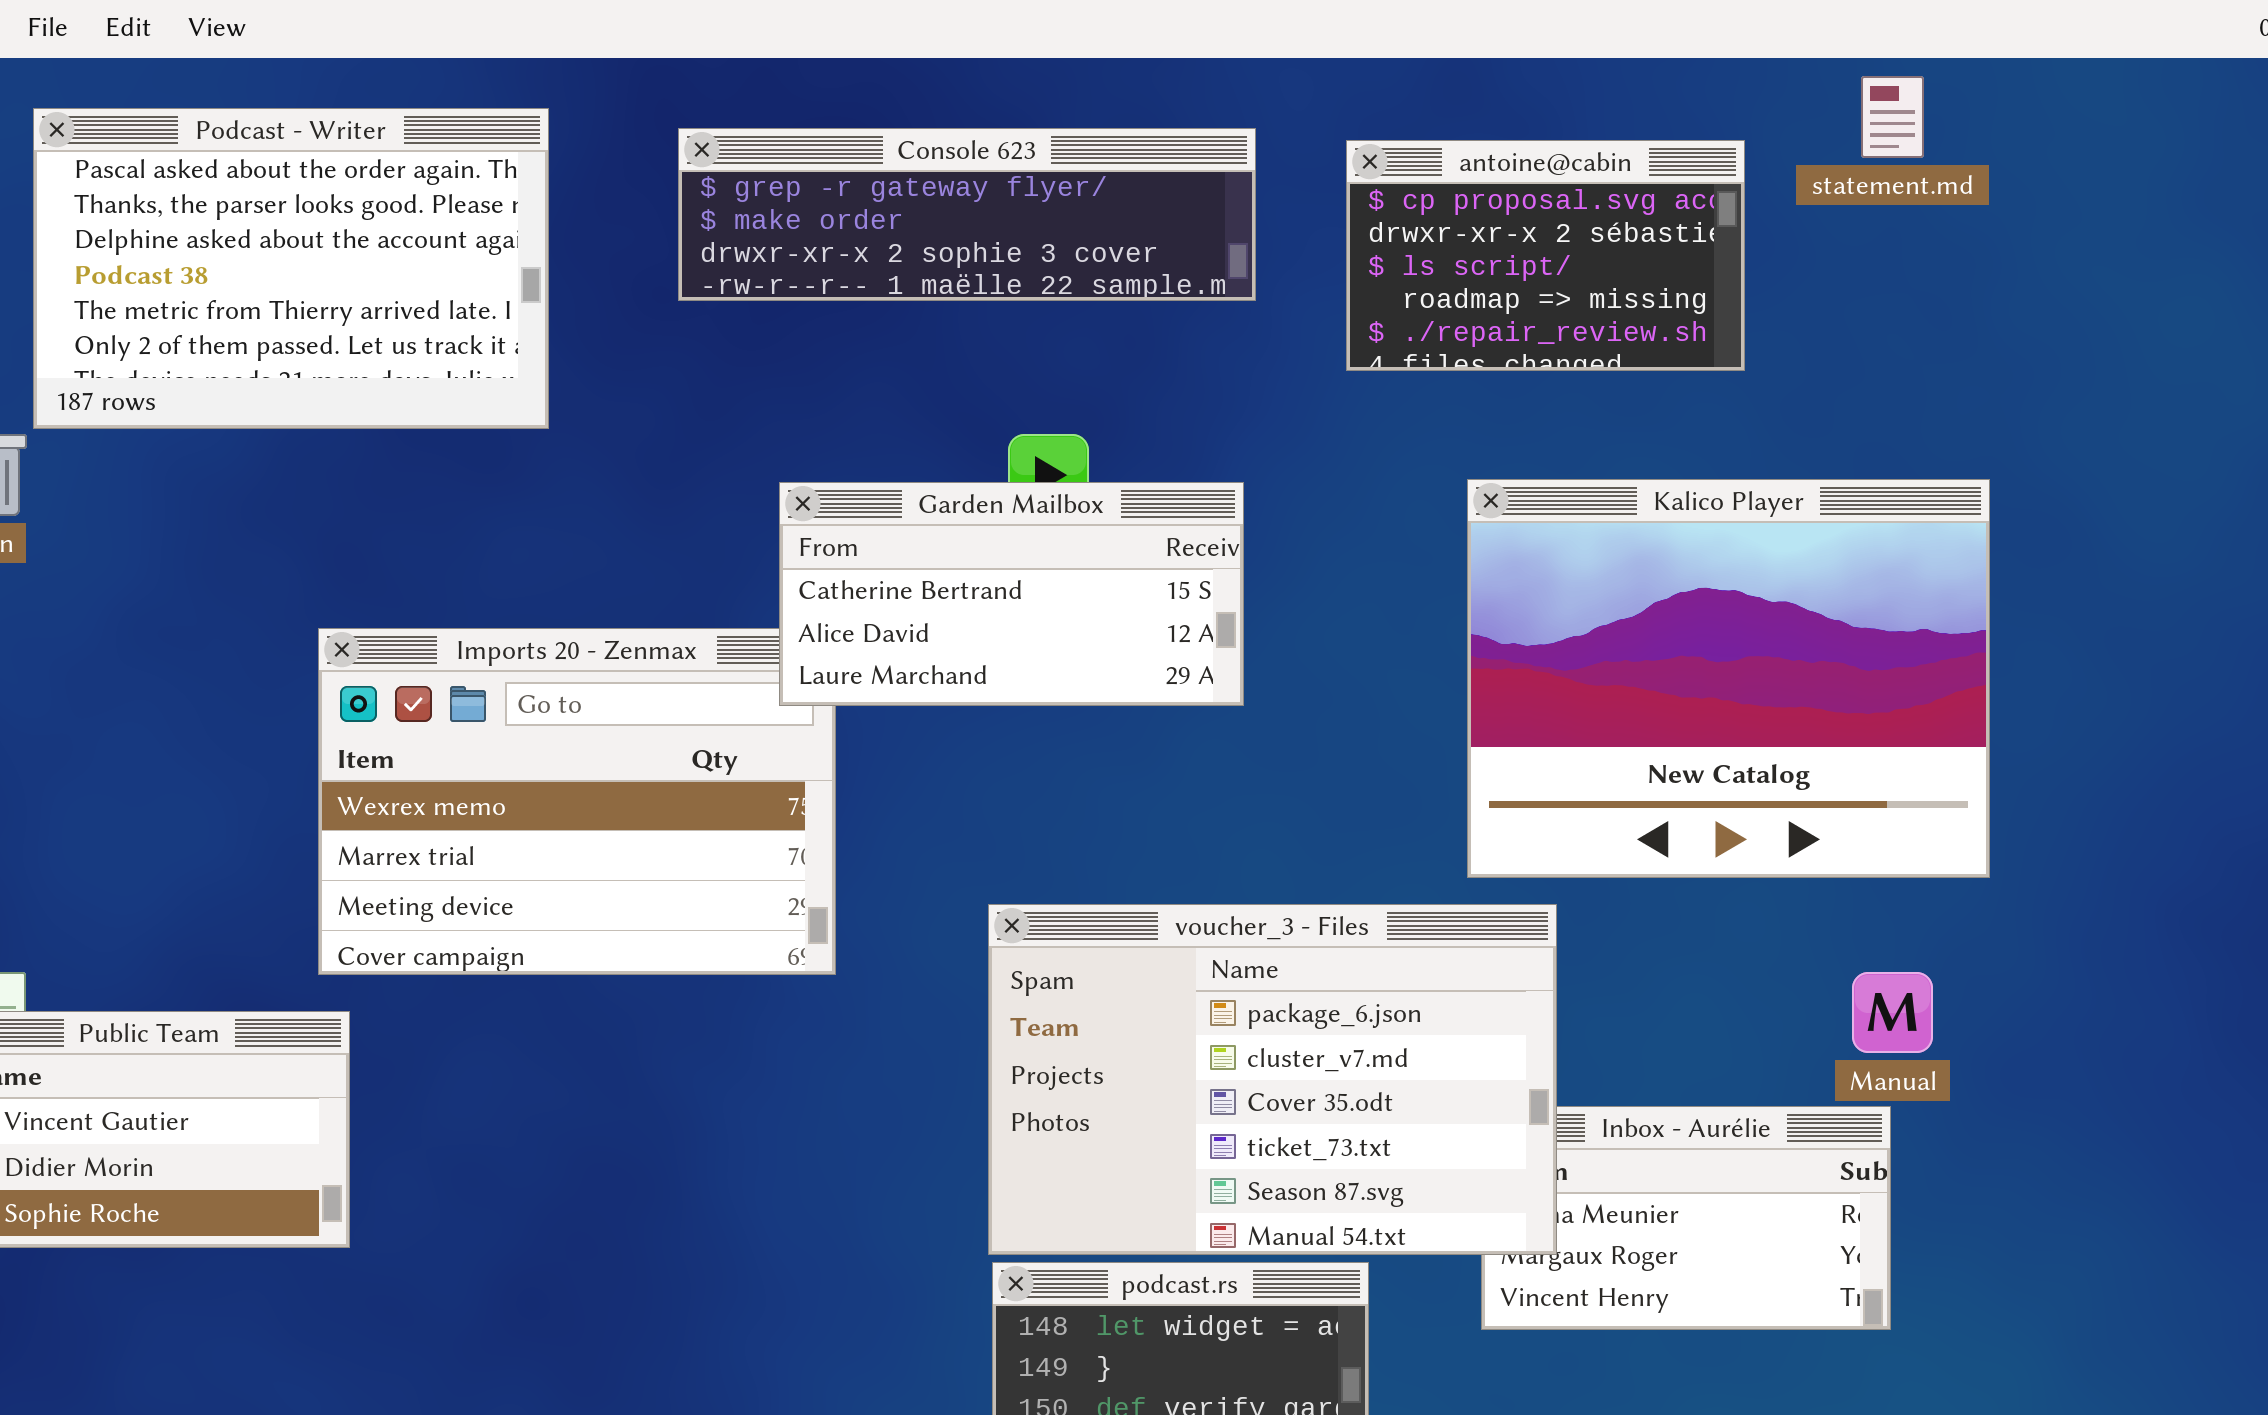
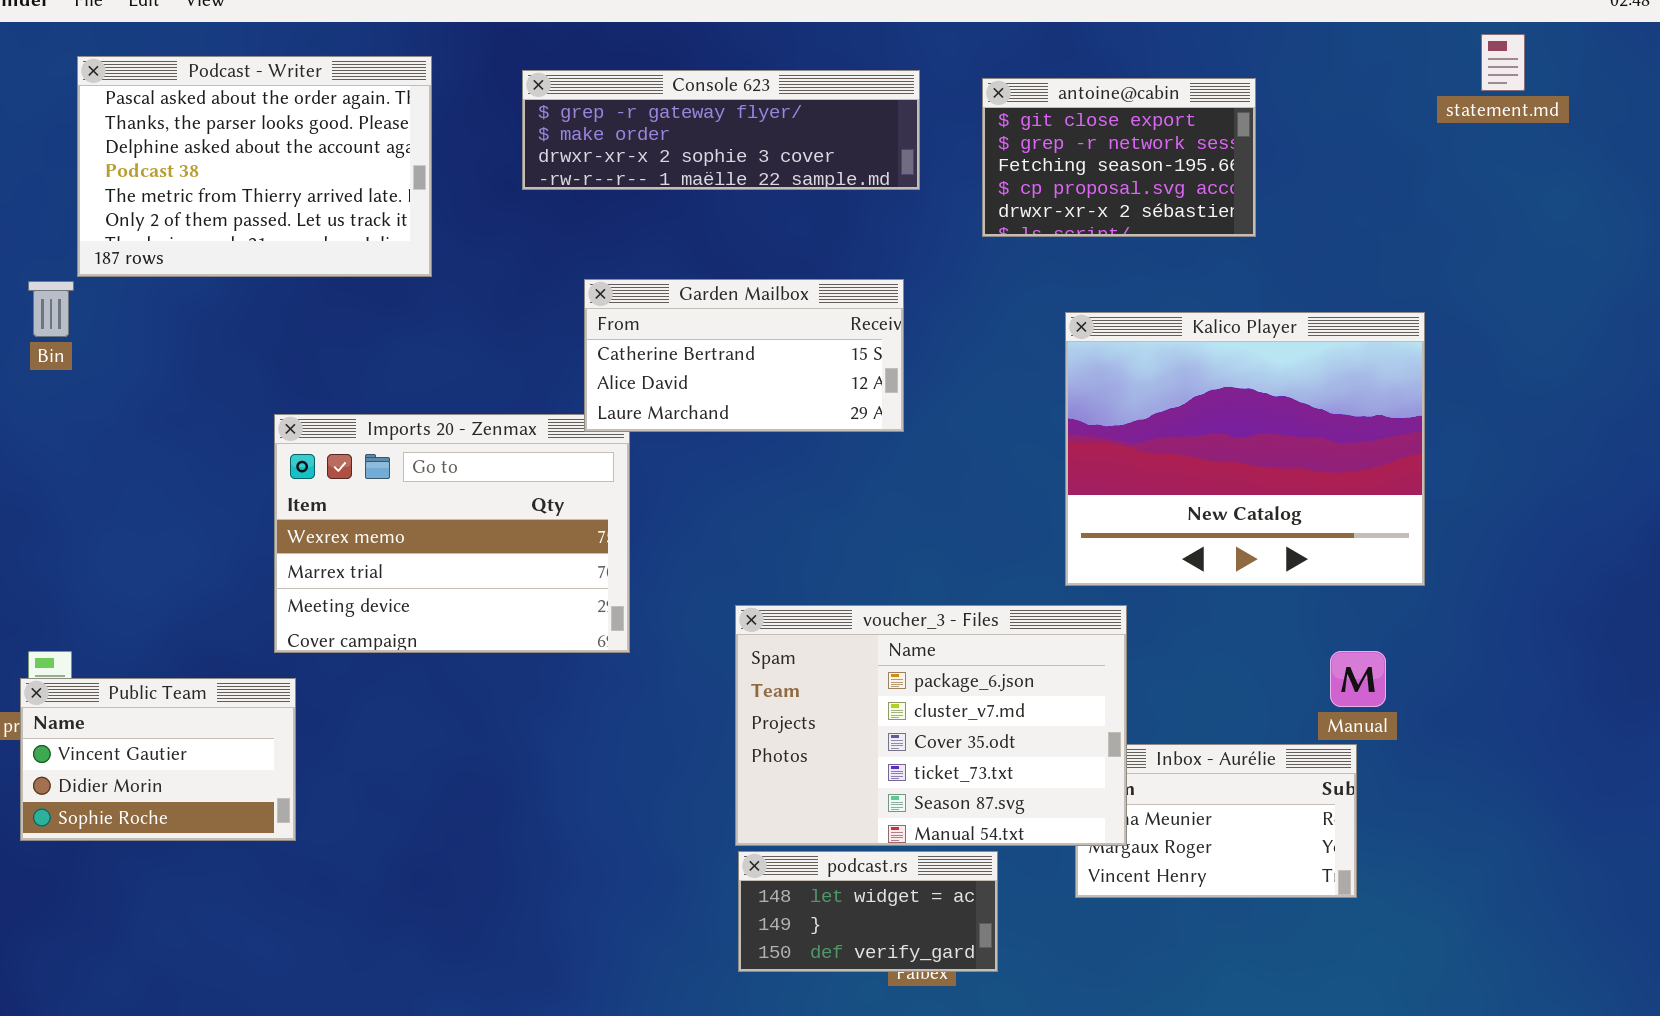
statement.md: [1861,76,1924,158] -> [1481,34,1525,91], moved
antoine@cabin: [1346,140,1745,371] -> [982,78,1256,237], scrolled up 3 rows
Garden Mailbox: [779,482,1244,706] -> [584,279,904,432], moved

